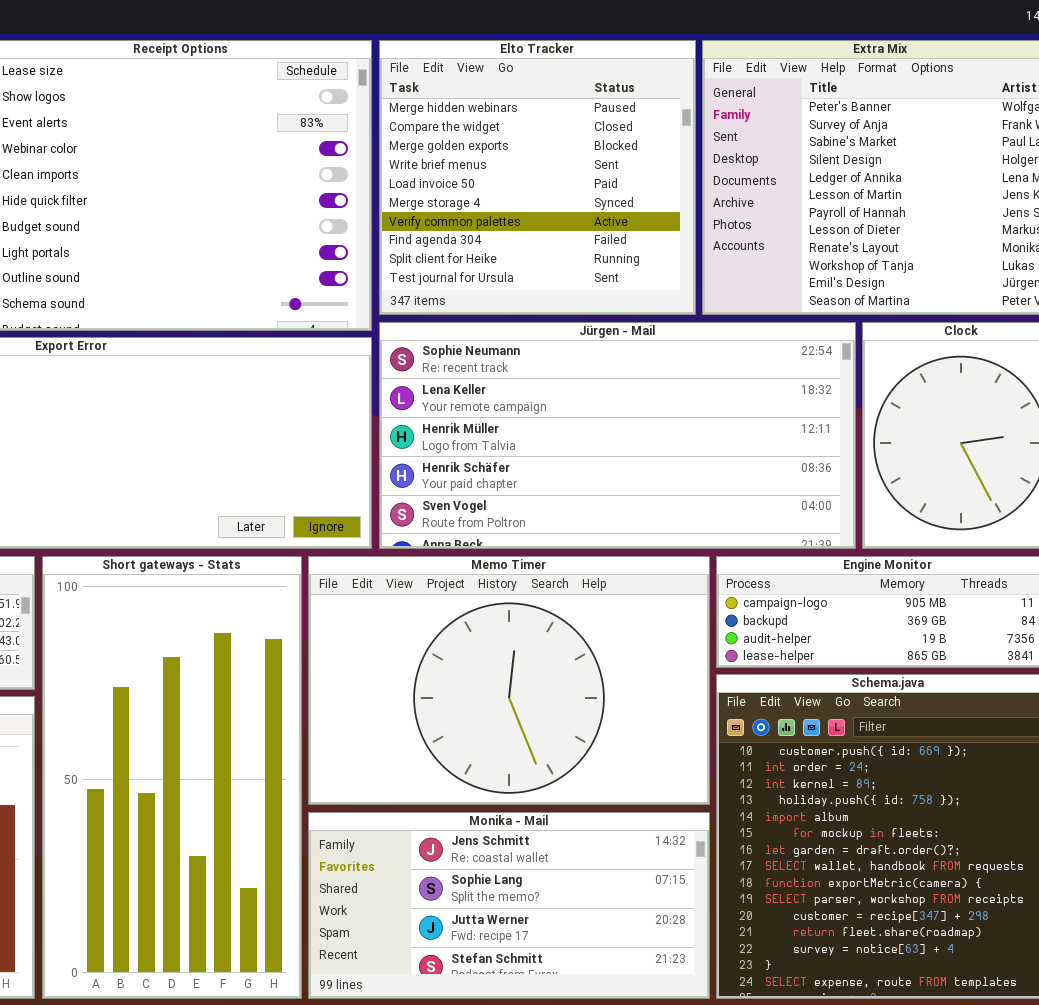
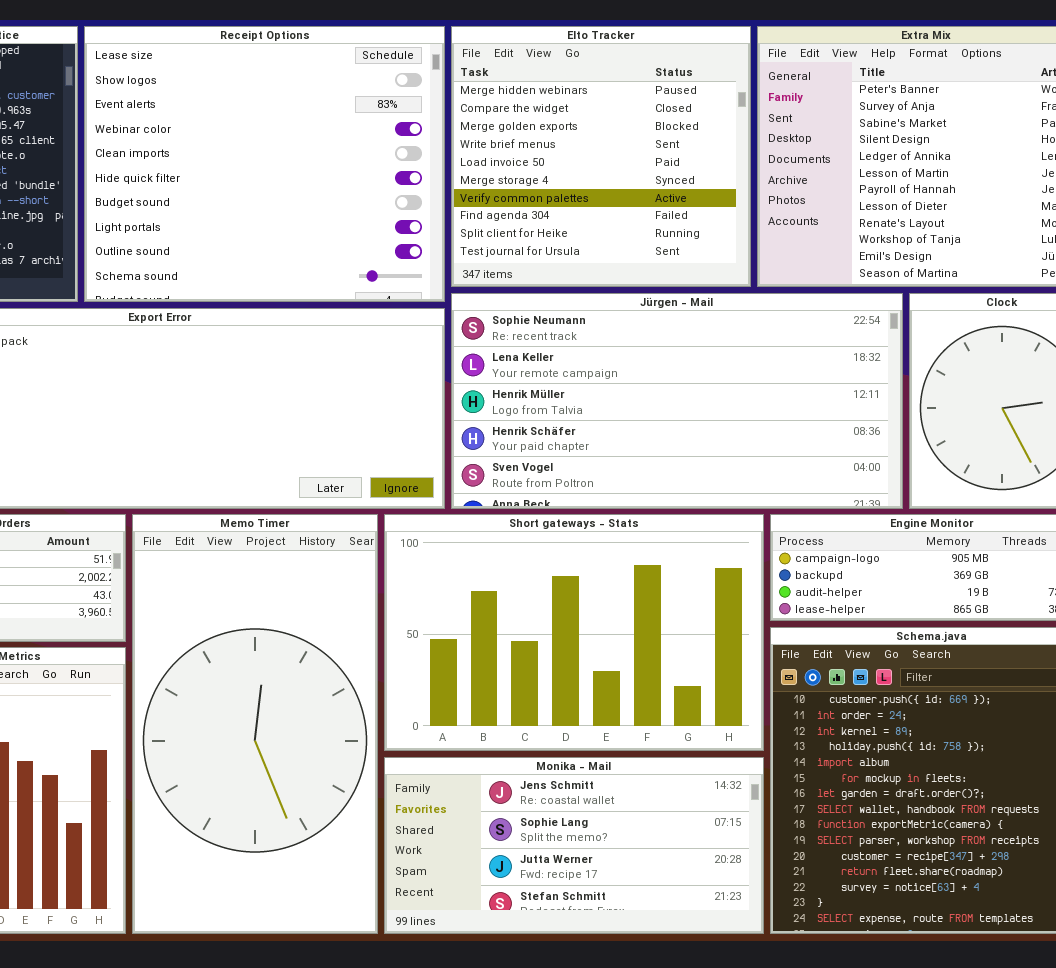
Short gateways - Stats: [42,556,302,999] -> [384,514,764,751], moved, resized
Memo Timer: [308,556,710,805] -> [132,514,378,934], moved, resized

